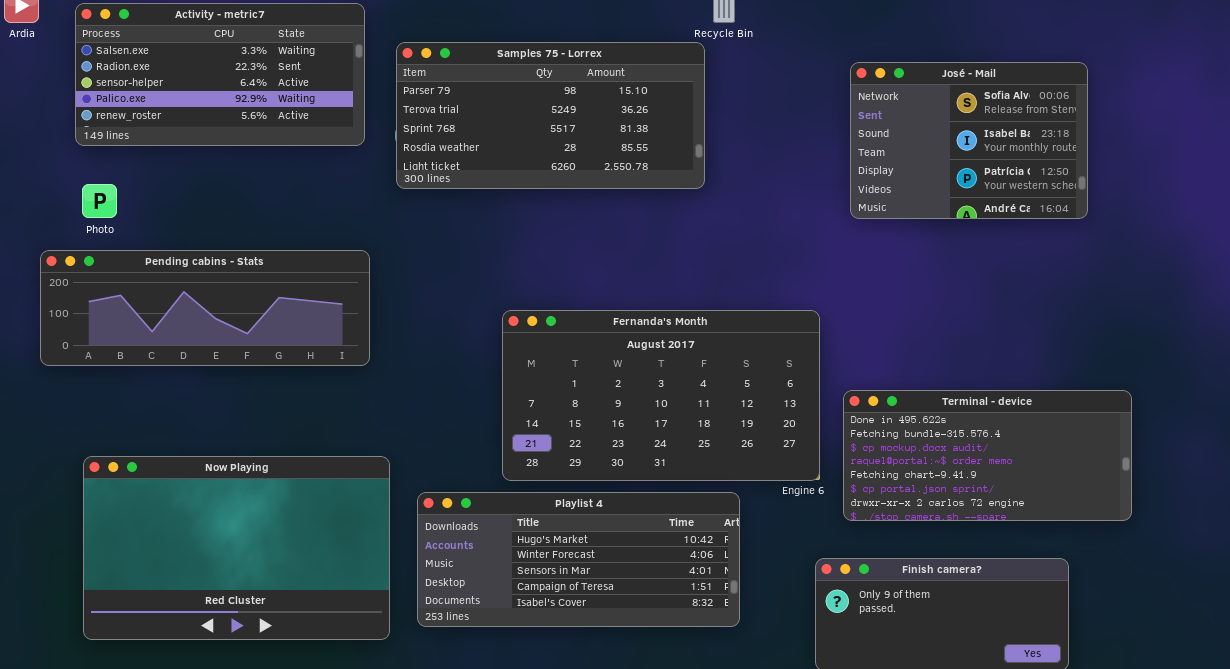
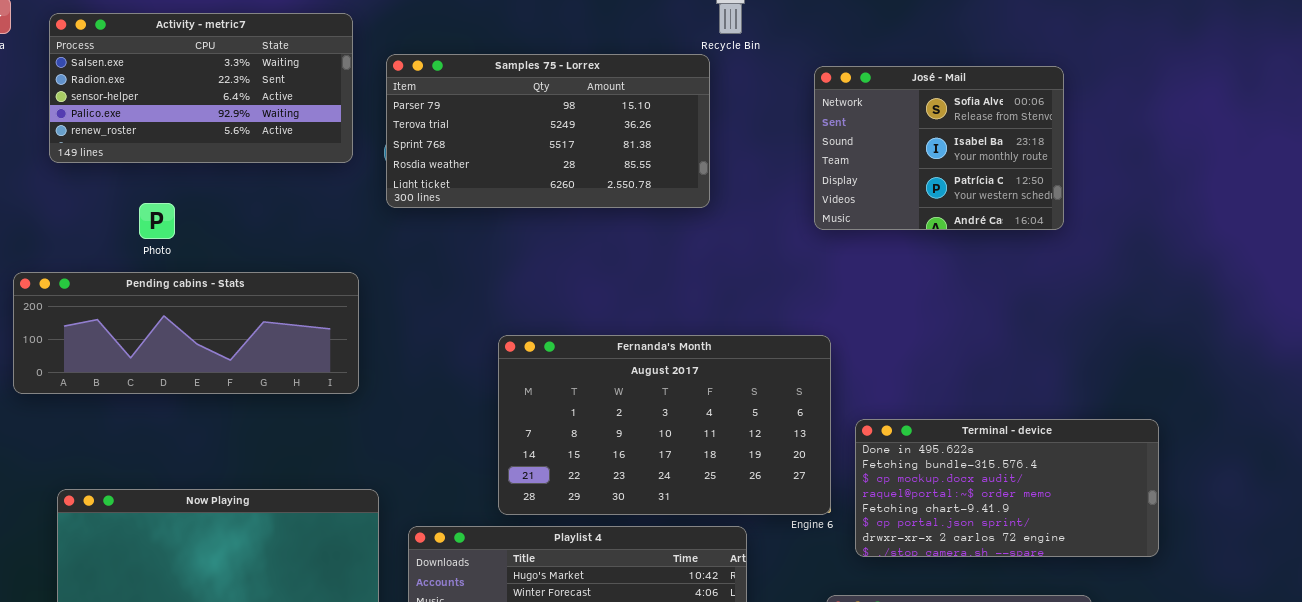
José - Mail: [850,62,1088,219] -> [814,66,1064,230], moved
Photo: [82,184,117,218] -> [139,203,175,239], moved

